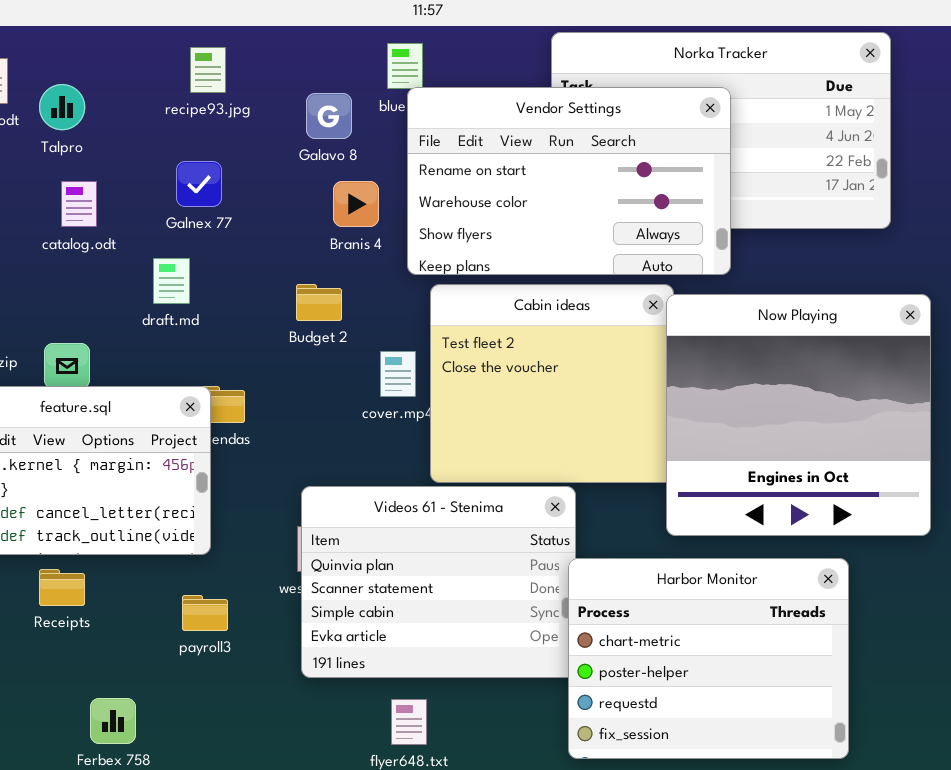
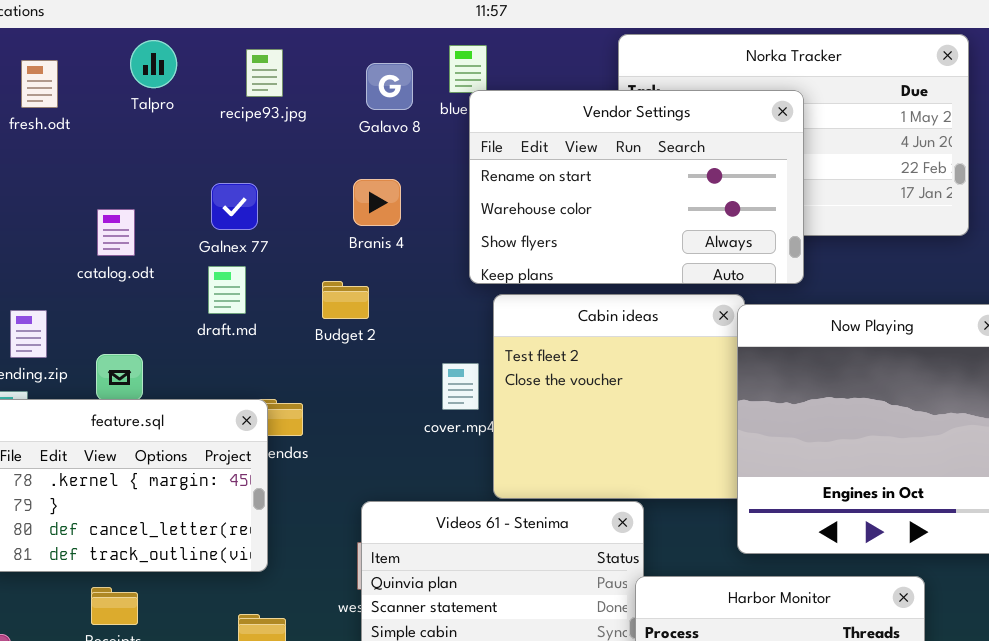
Talpro: [39,84,85,130] -> [130,40,177,88], moved
Galavo 8: [306,93,352,139] -> [366,63,413,110], moved
Galnex 77: [176,161,222,207] -> [211,183,258,230], moved
catalog.odt: [61,181,97,227] -> [97,209,135,256], moved
Branis 4: [333,181,379,227] -> [353,179,401,226], moved
Budget 2: [296,284,342,321] -> [322,281,369,319], moved

